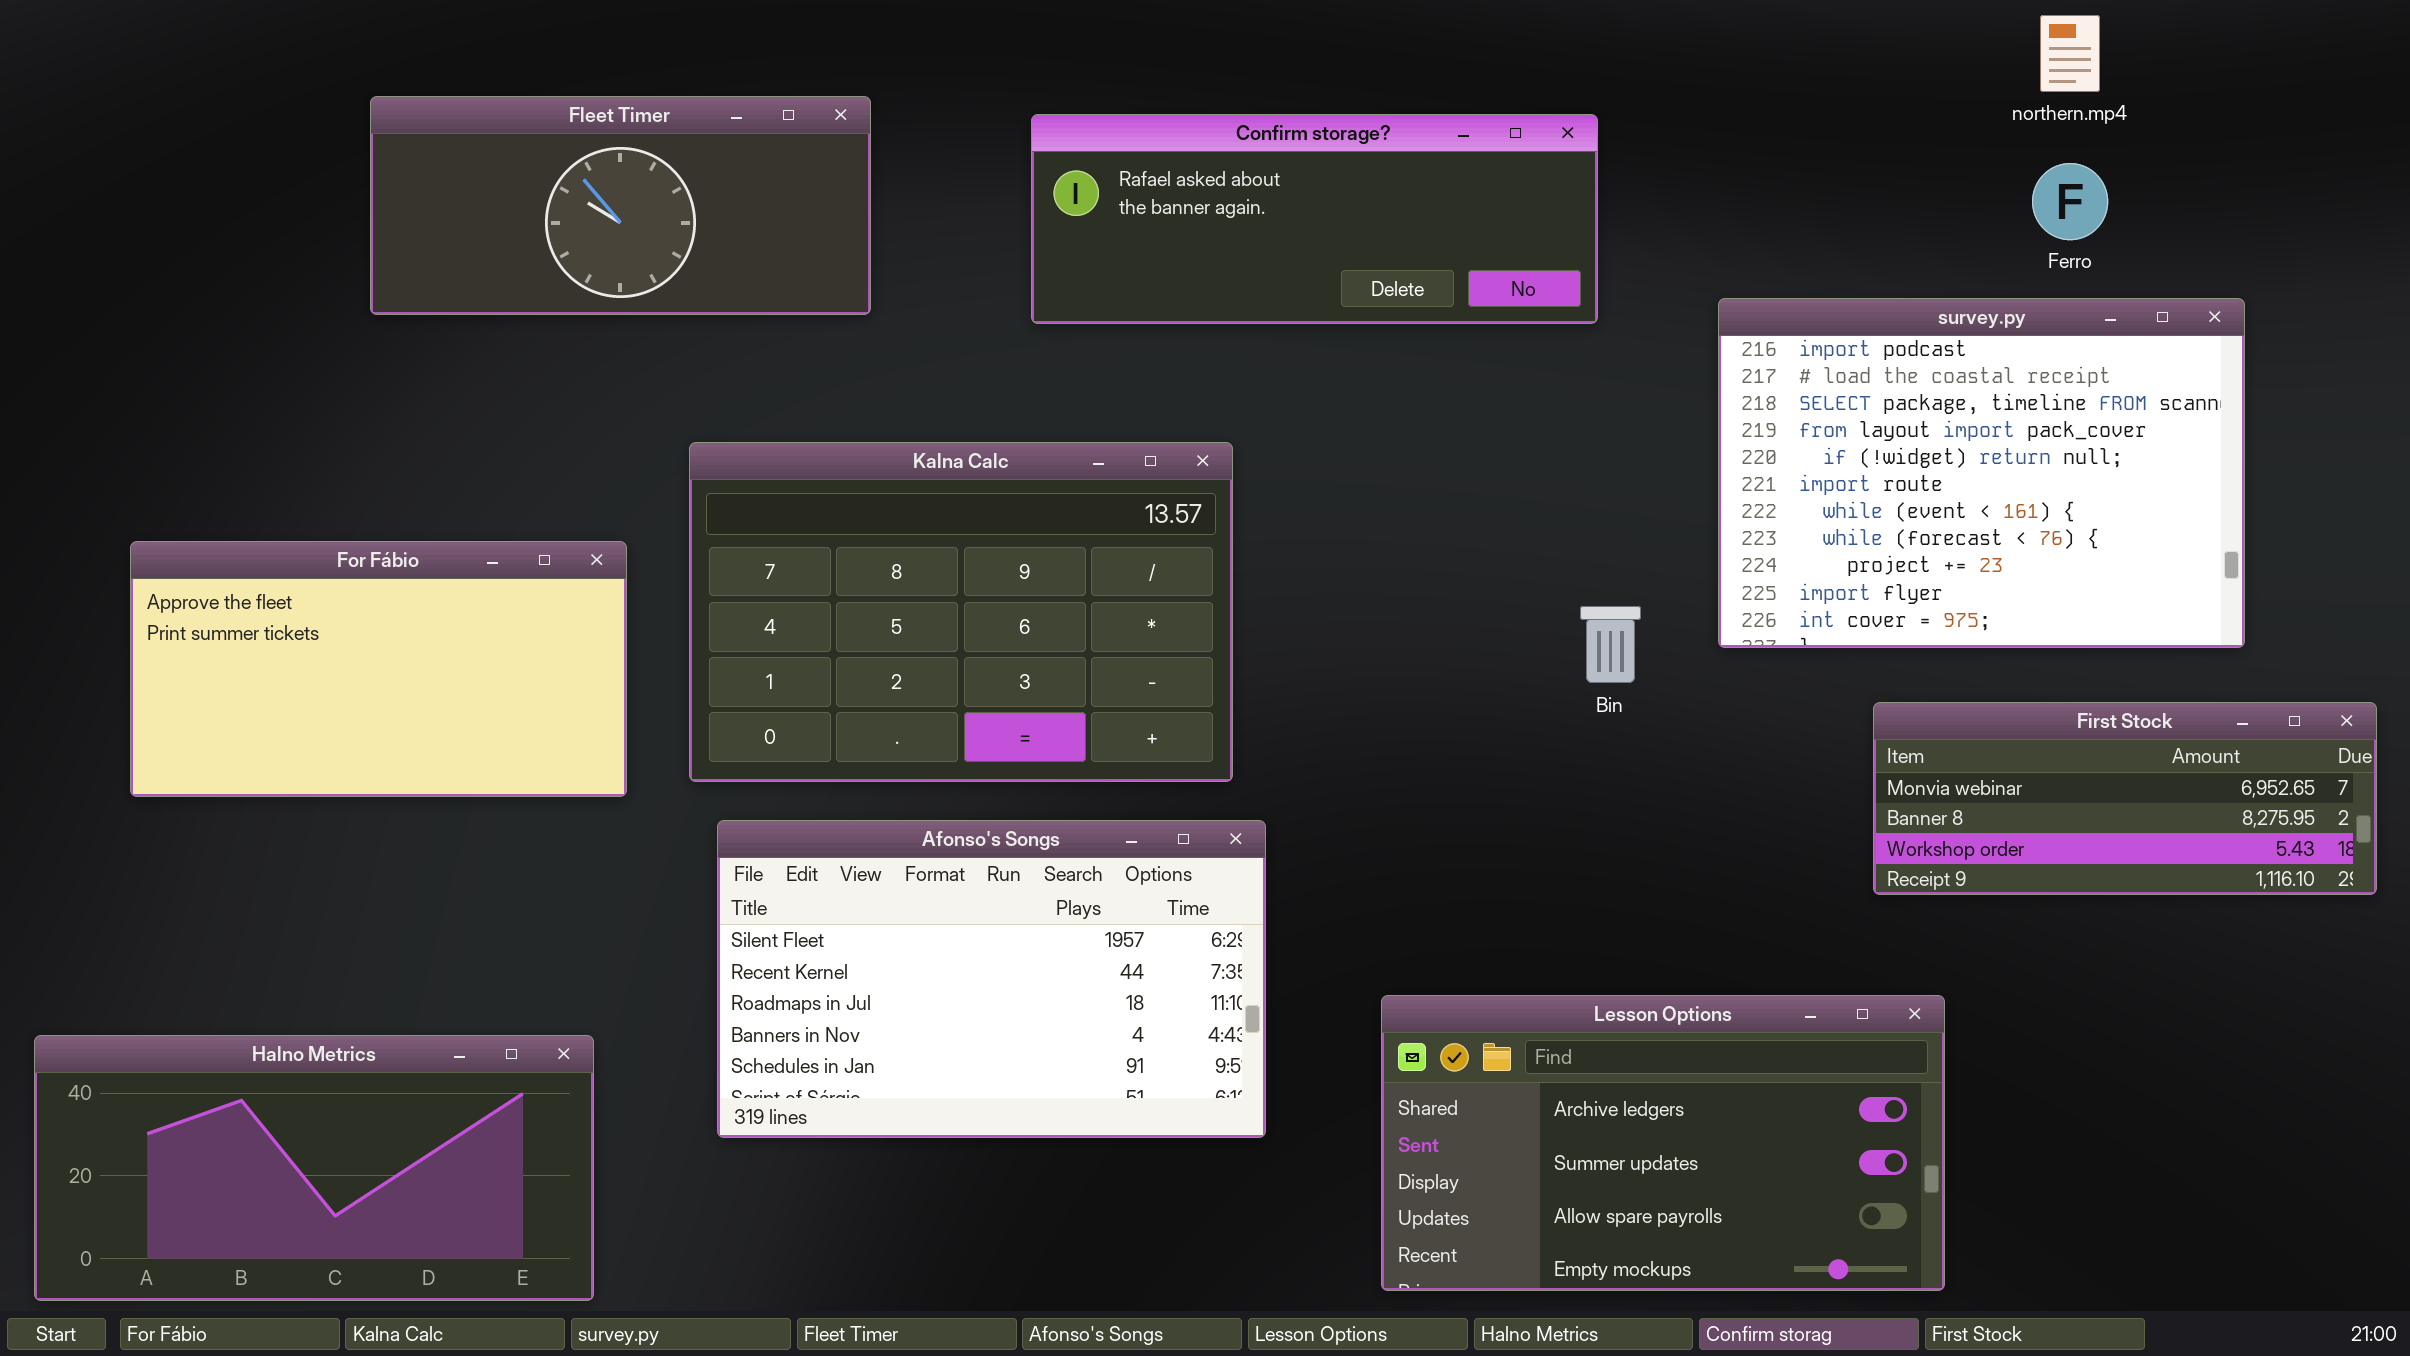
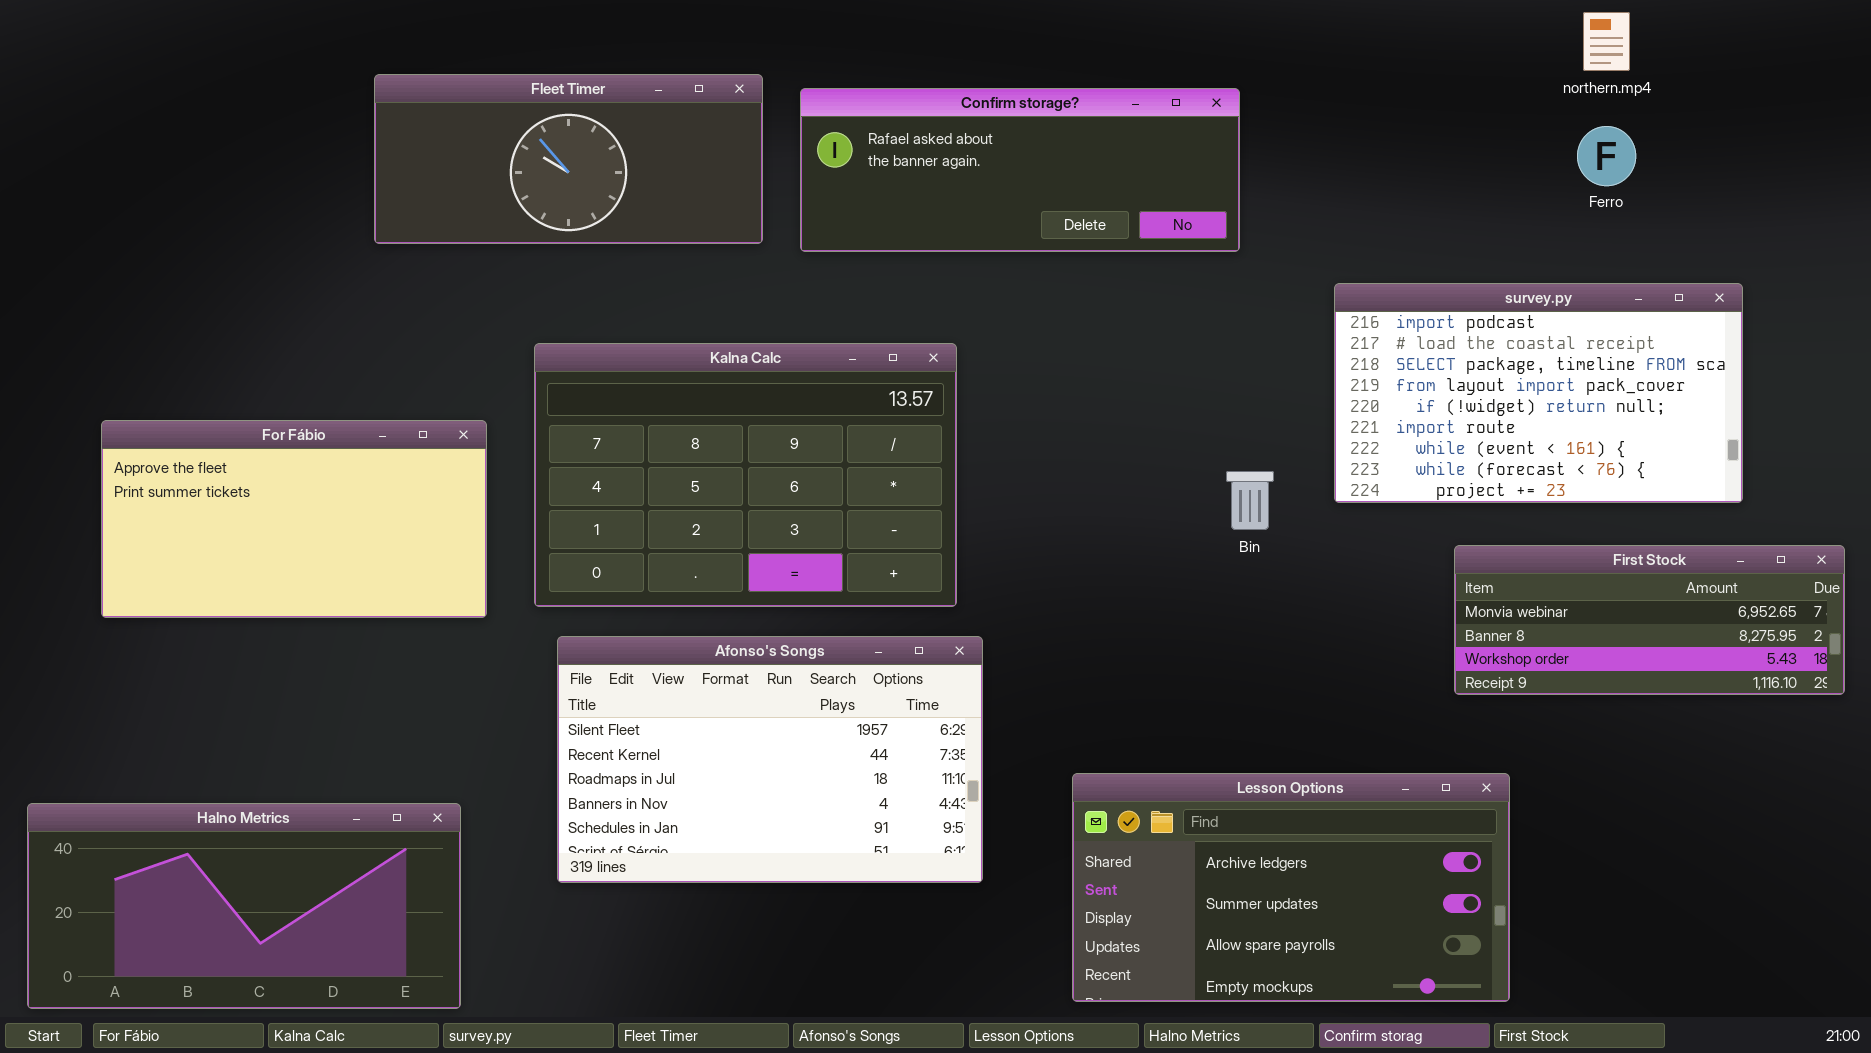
Fleet Timer: [370,96,871,315] -> [374,74,763,244], moved
survey.py: [1718,298,2245,648] -> [1334,283,1743,503], resized

